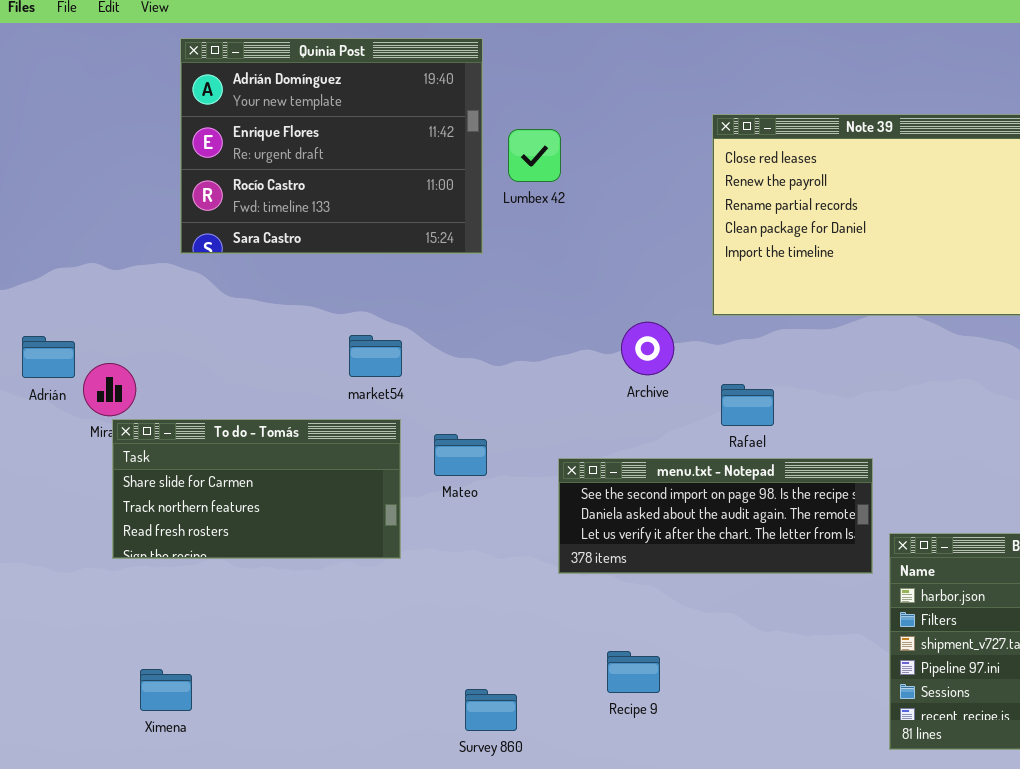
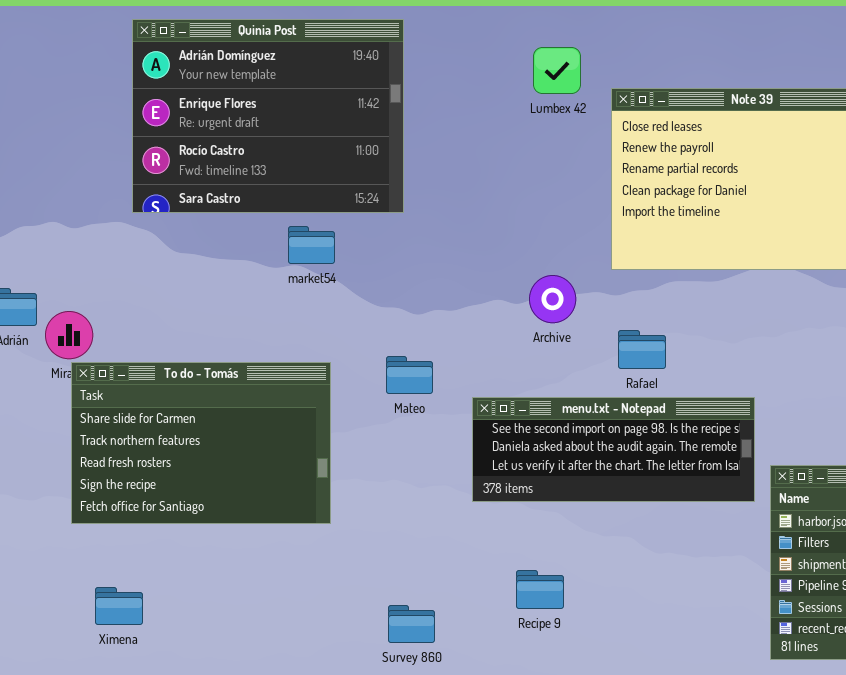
Lumbex 42: [508,129,561,182] -> [533,47,581,94], moved
market54: [349,335,402,377] -> [288,226,335,264], moved
To do - Tomás: [112,419,401,559] -> [71,362,331,524], resized
Mateo: [434,434,487,476] -> [386,356,433,394], moved

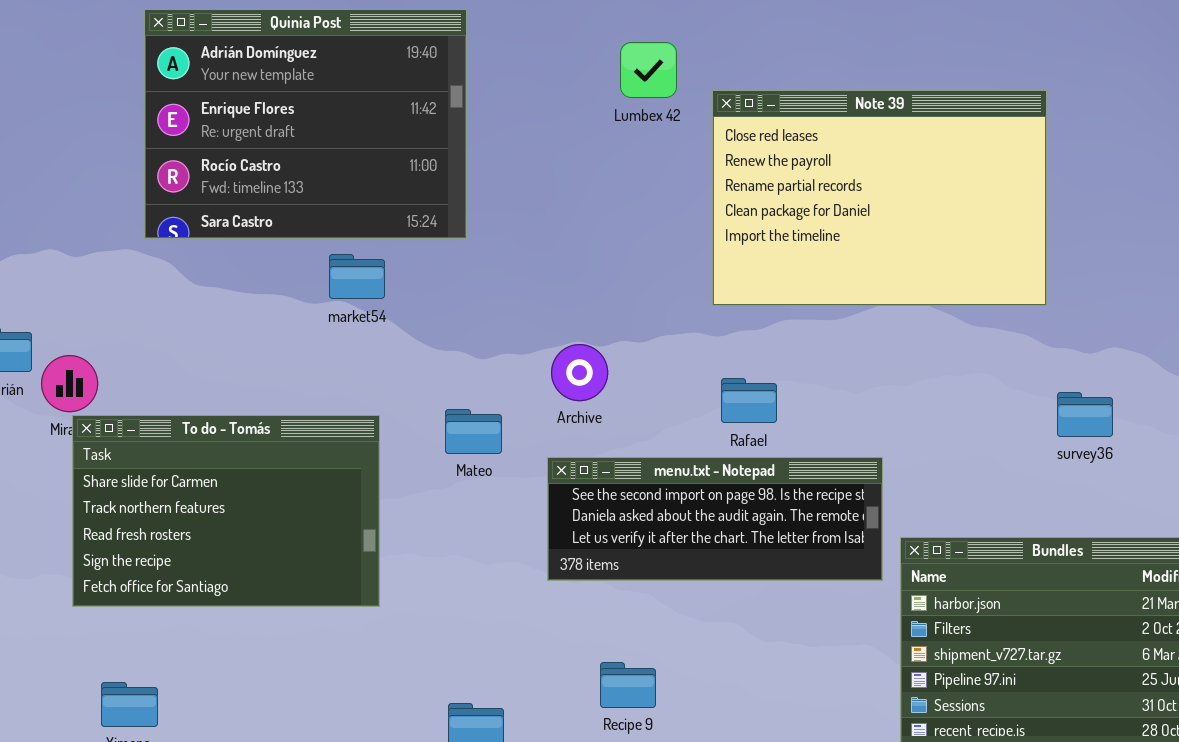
Archive: [529,275,576,323] -> [551,344,608,401], moved

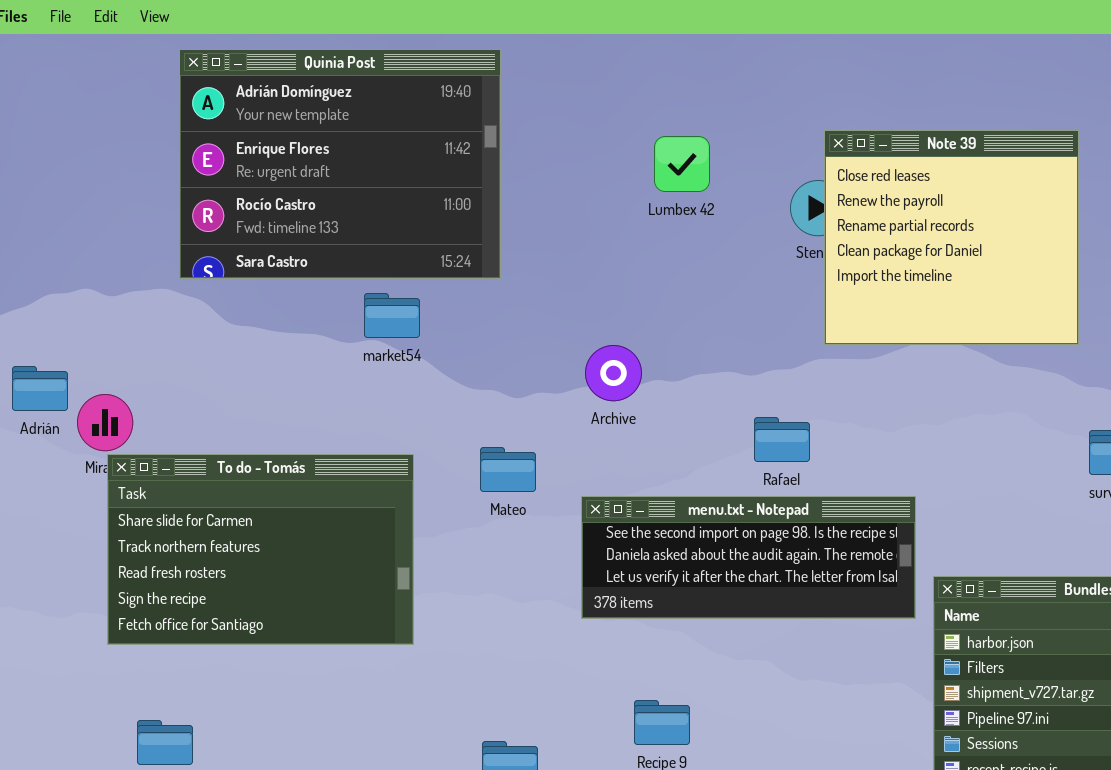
Lumbex 42: [620,42,677,98] -> [654,136,710,192], moved
Note 39: [712,90,1047,306] -> [824,130,1079,345], resized
Archive: [551,344,608,401] -> [585,345,642,401], moved

